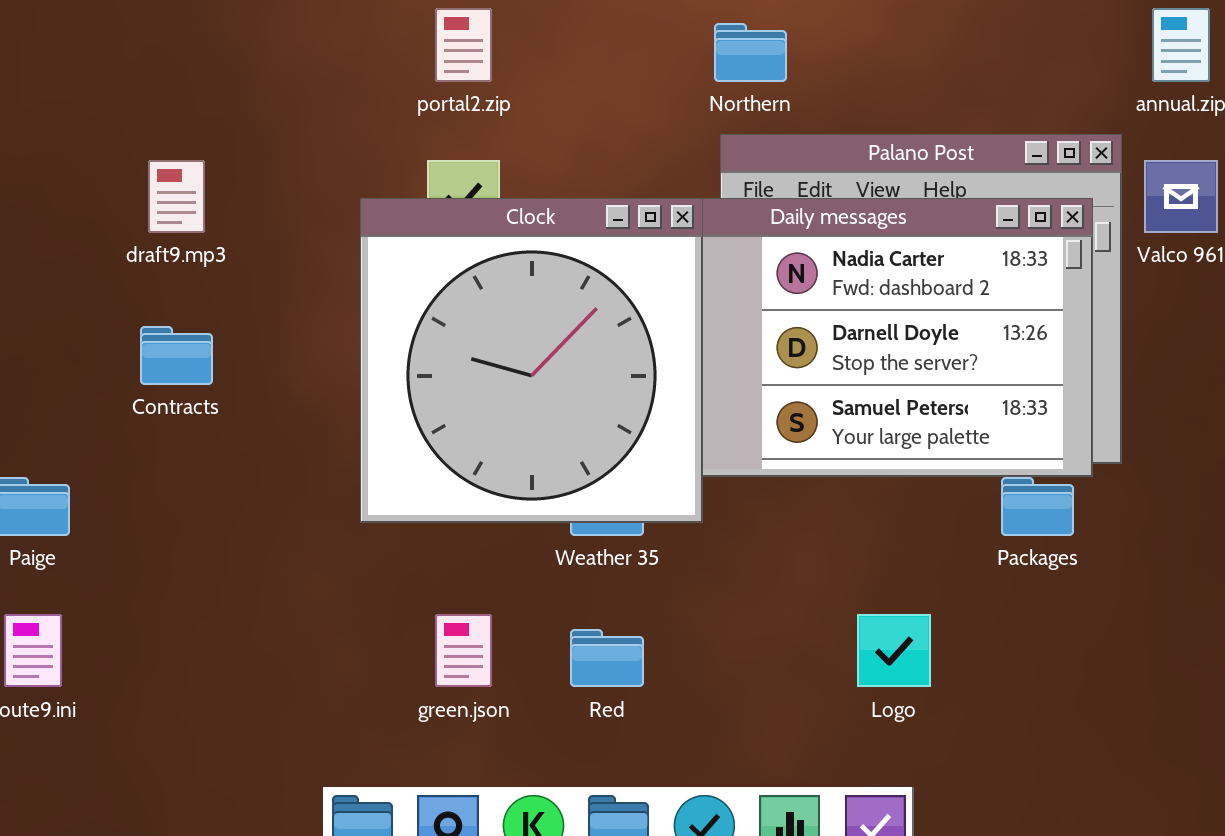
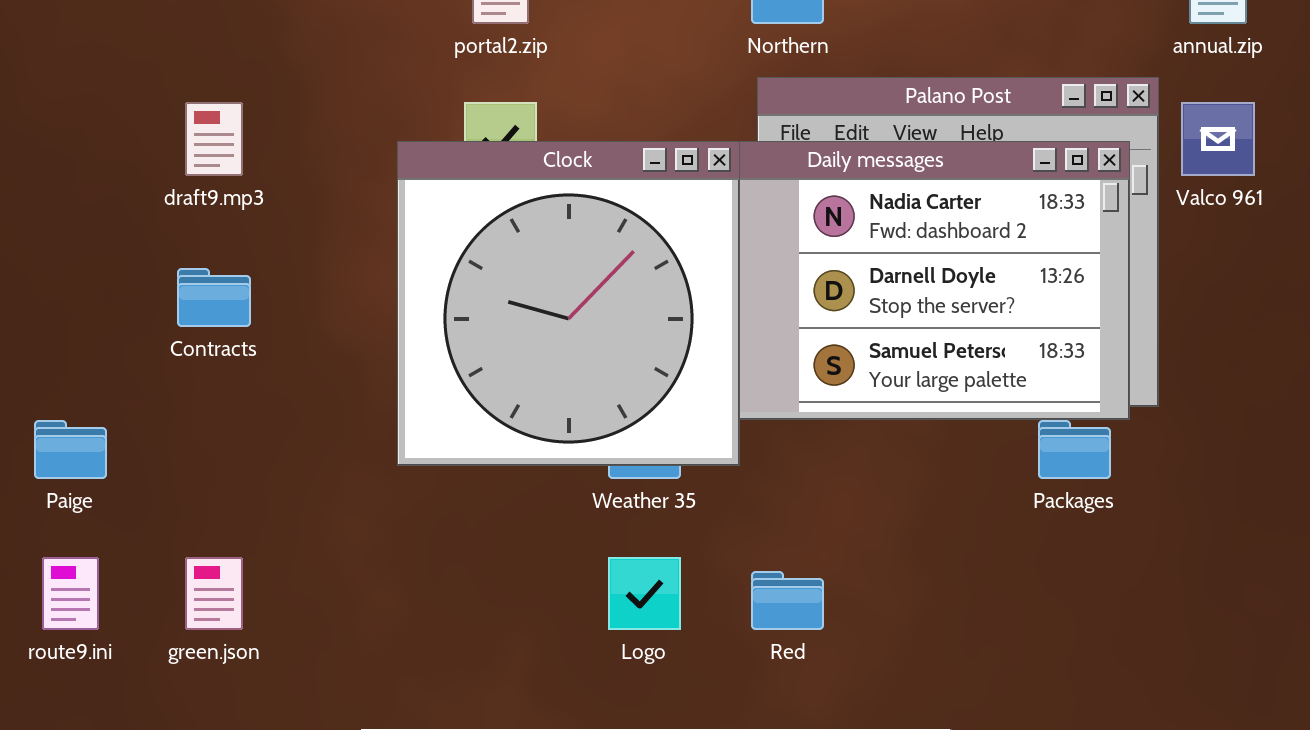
green.json: [435,614,492,687] -> [185,557,243,630], moved
Logo: [857,614,931,687] -> [608,557,681,630], moved
Red: [570,629,644,687] -> [751,571,824,630], moved

